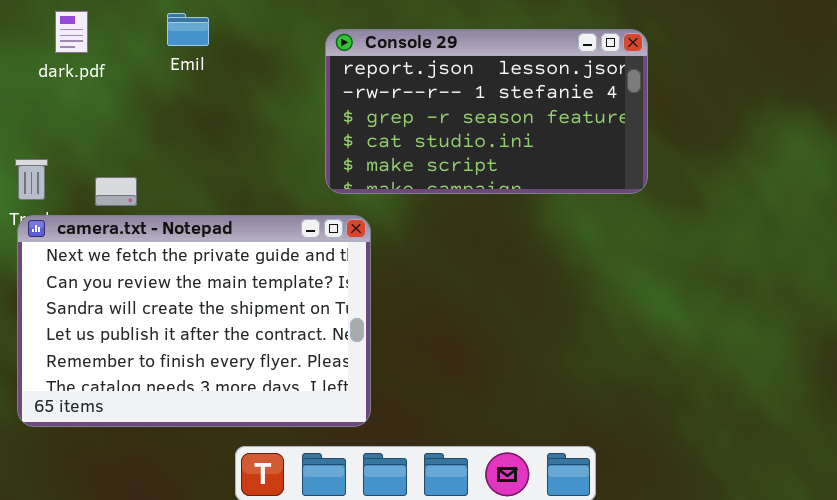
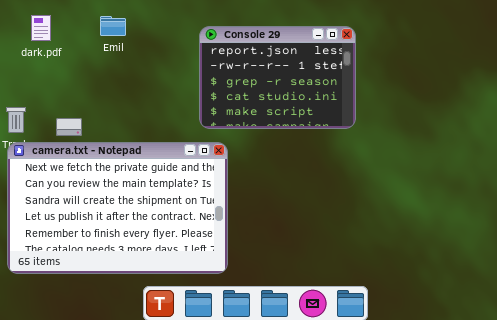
Console 29: [325,29,648,194] -> [199,26,356,129], resized

